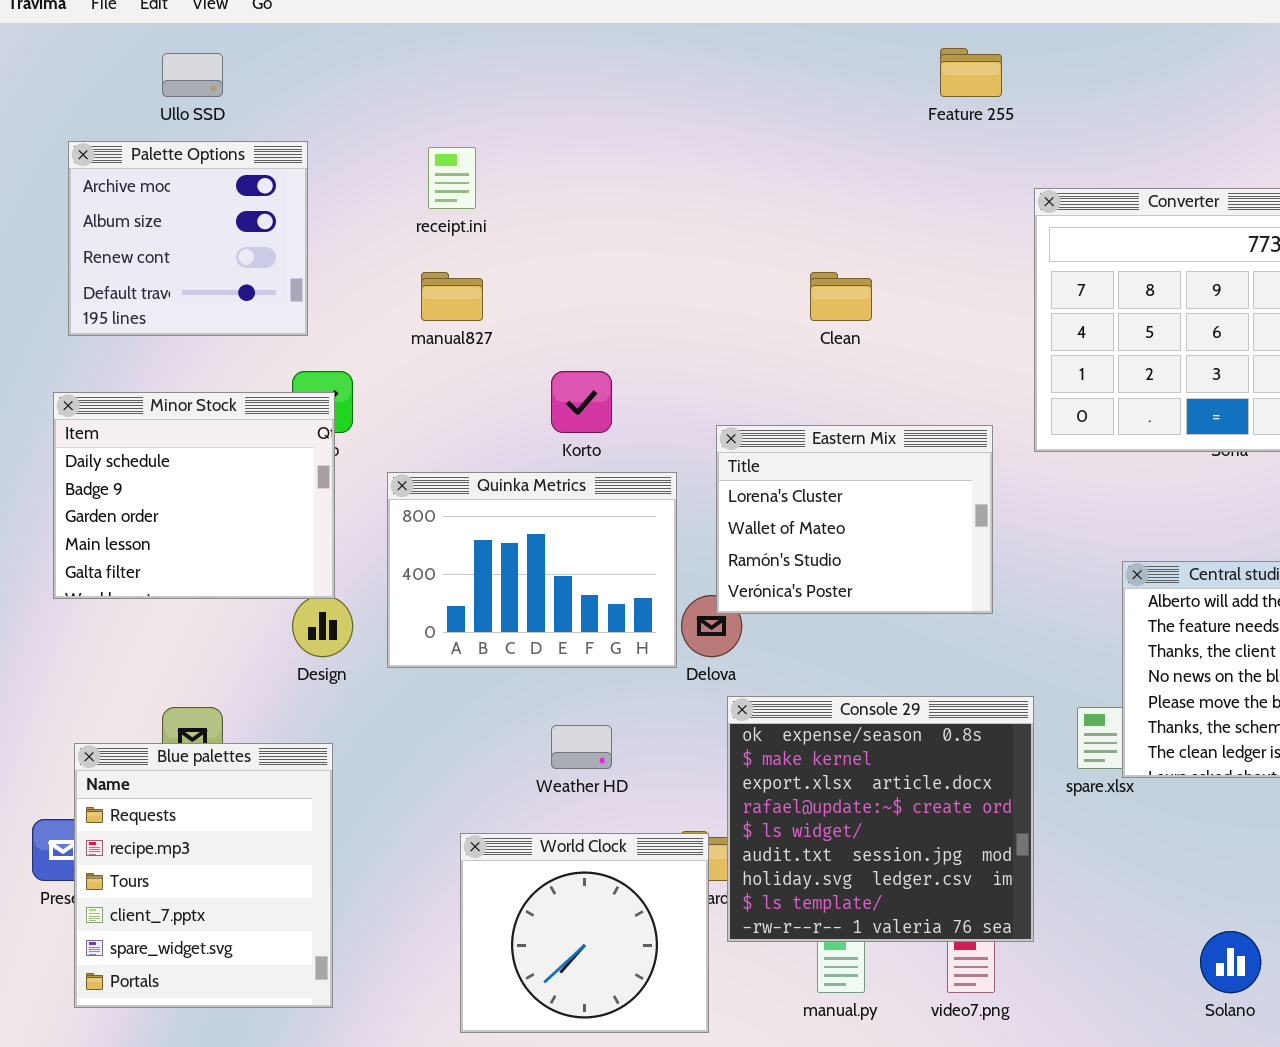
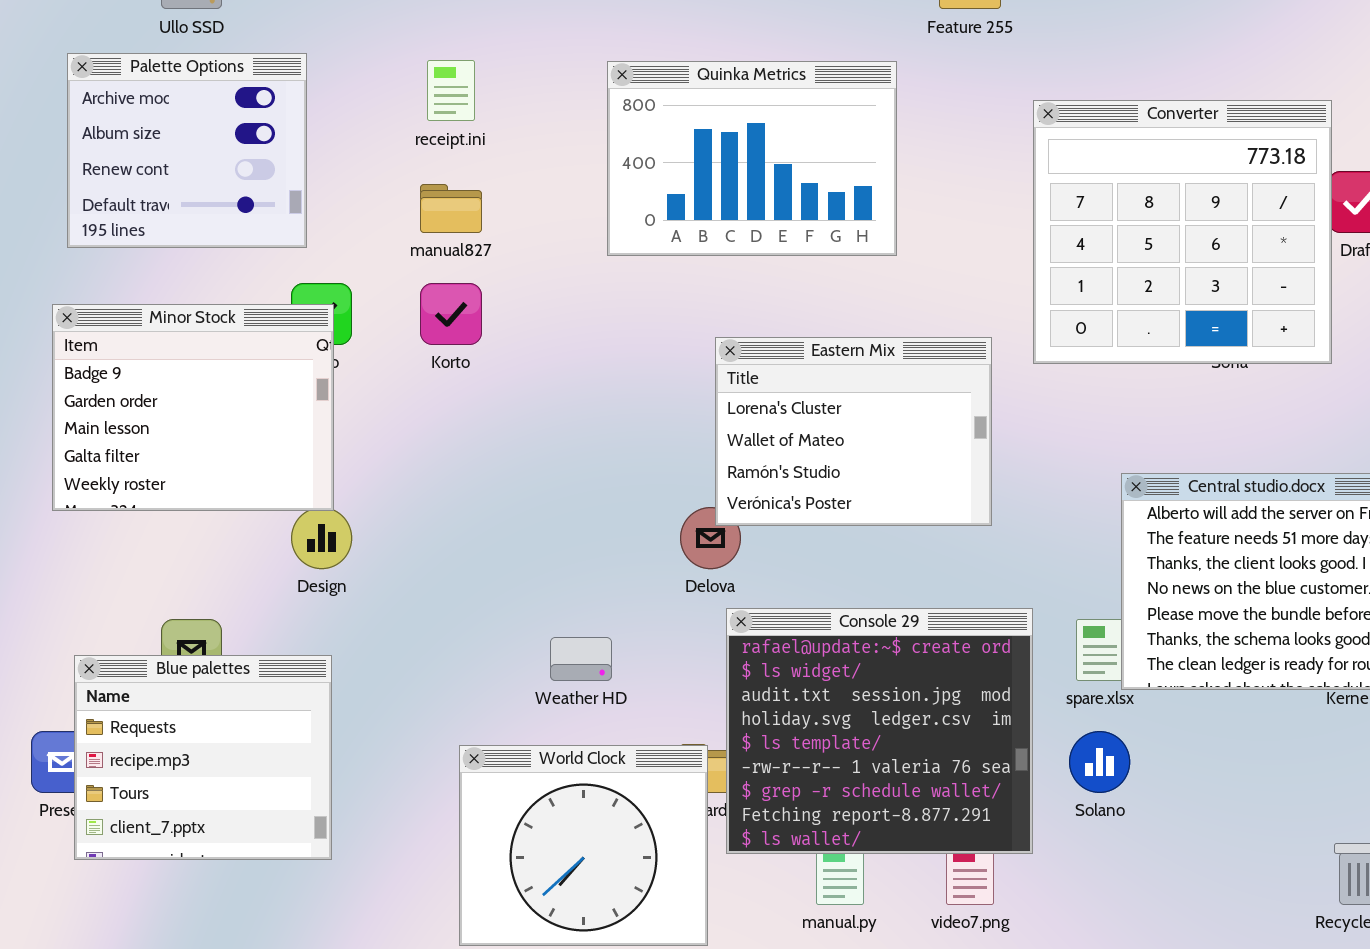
Korto: [551,371,612,433] -> [420,283,482,345], moved
Minor Stock: [53,392,335,599] -> [52,304,334,511], scrolled down 1 row
Quinka Metrics: [387,472,677,668] -> [607,61,897,256], moved
Console 29: [727,696,1034,942] -> [726,608,1033,854], scrolled down 3 rows
Blue palettes: [74,743,333,1008] -> [74,655,332,860], resized
Solano: [1200,931,1261,993] -> [1069,731,1130,793], moved

